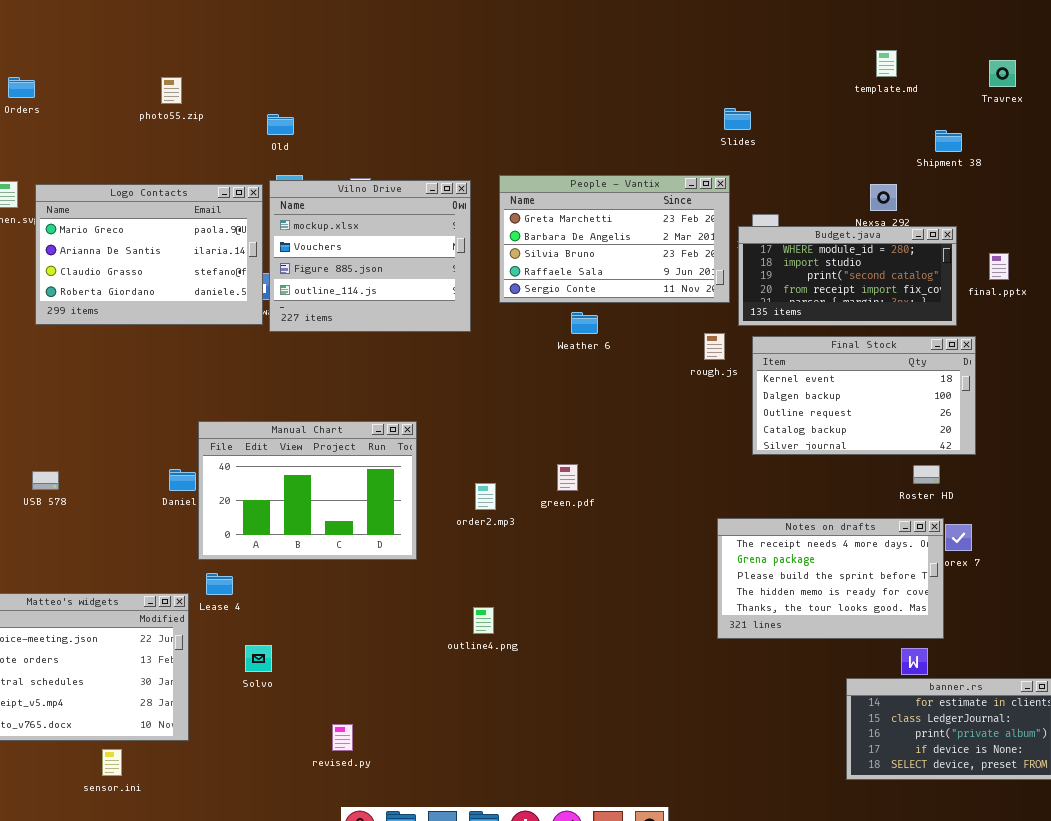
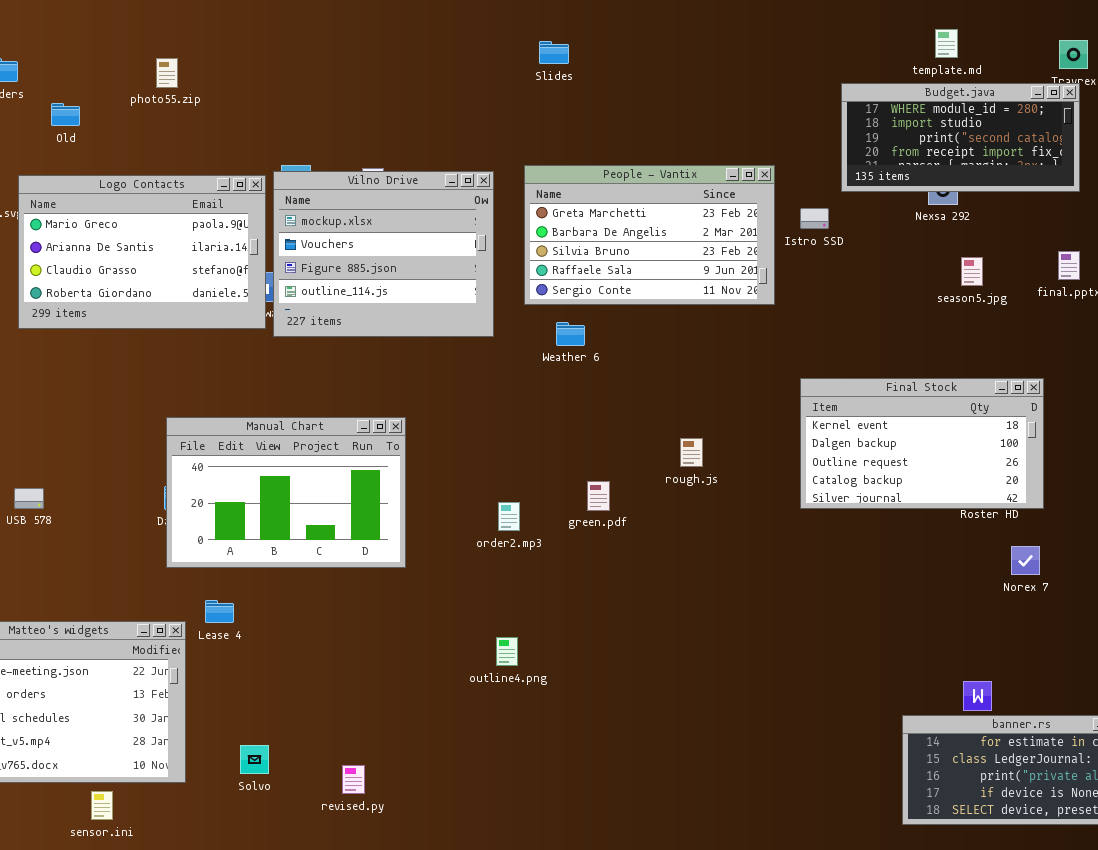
Slides: [724,108,751,130] -> [539,41,569,64], moved
Old: [267,114,294,135] -> [51,103,80,126], moved
Budget.java: [738,226,957,326] -> [841,83,1080,192], moved
Weather 6: [571,312,598,334] -> [556,322,585,346], moved
rough.js: [704,333,725,360] -> [680,438,703,467], moved
Final Stock: [752,336,976,455] -> [800,378,1044,509], moved
Manual Chart: [198,421,417,560] -> [166,417,406,568], moved
Notes on drafts: [717,518,944,639] -> none, closed
Solvo: [245,645,272,672] -> [240,745,269,774], moved

